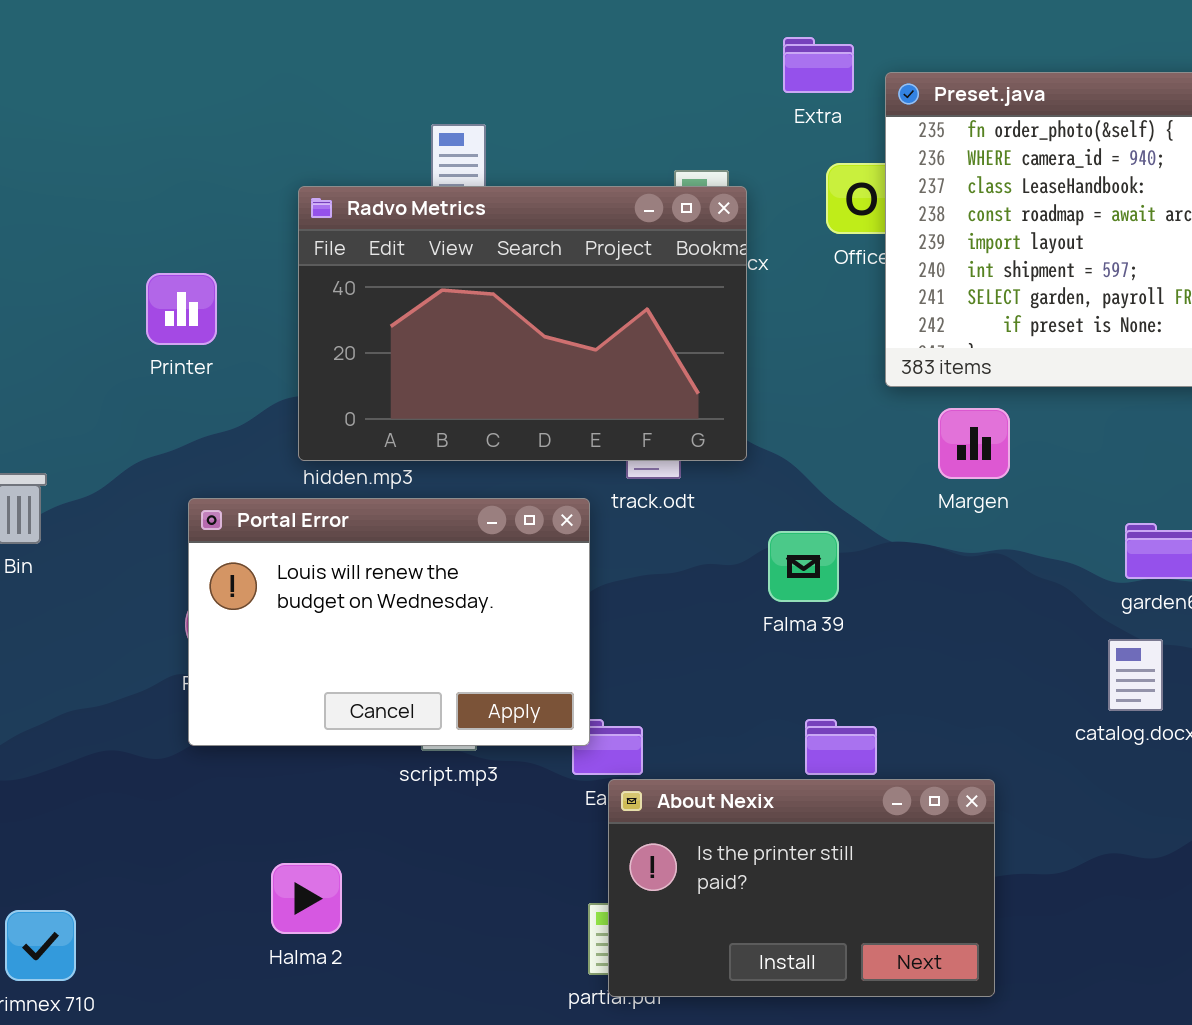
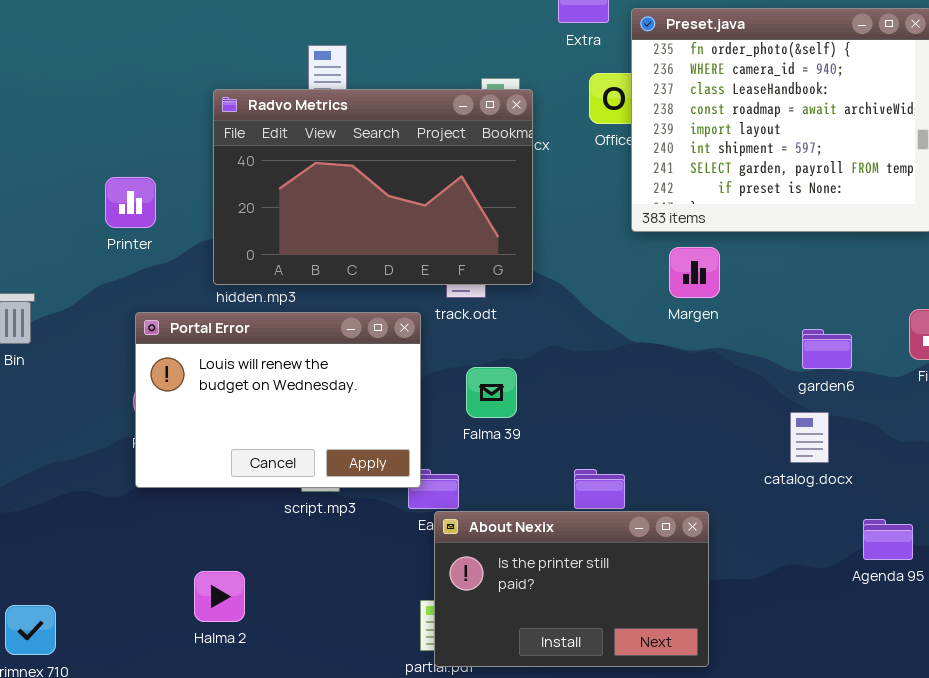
Printer: [146,273,217,345] -> [105,177,156,228], moved
Falma 39: [768,531,839,602] -> [466,367,517,418], moved

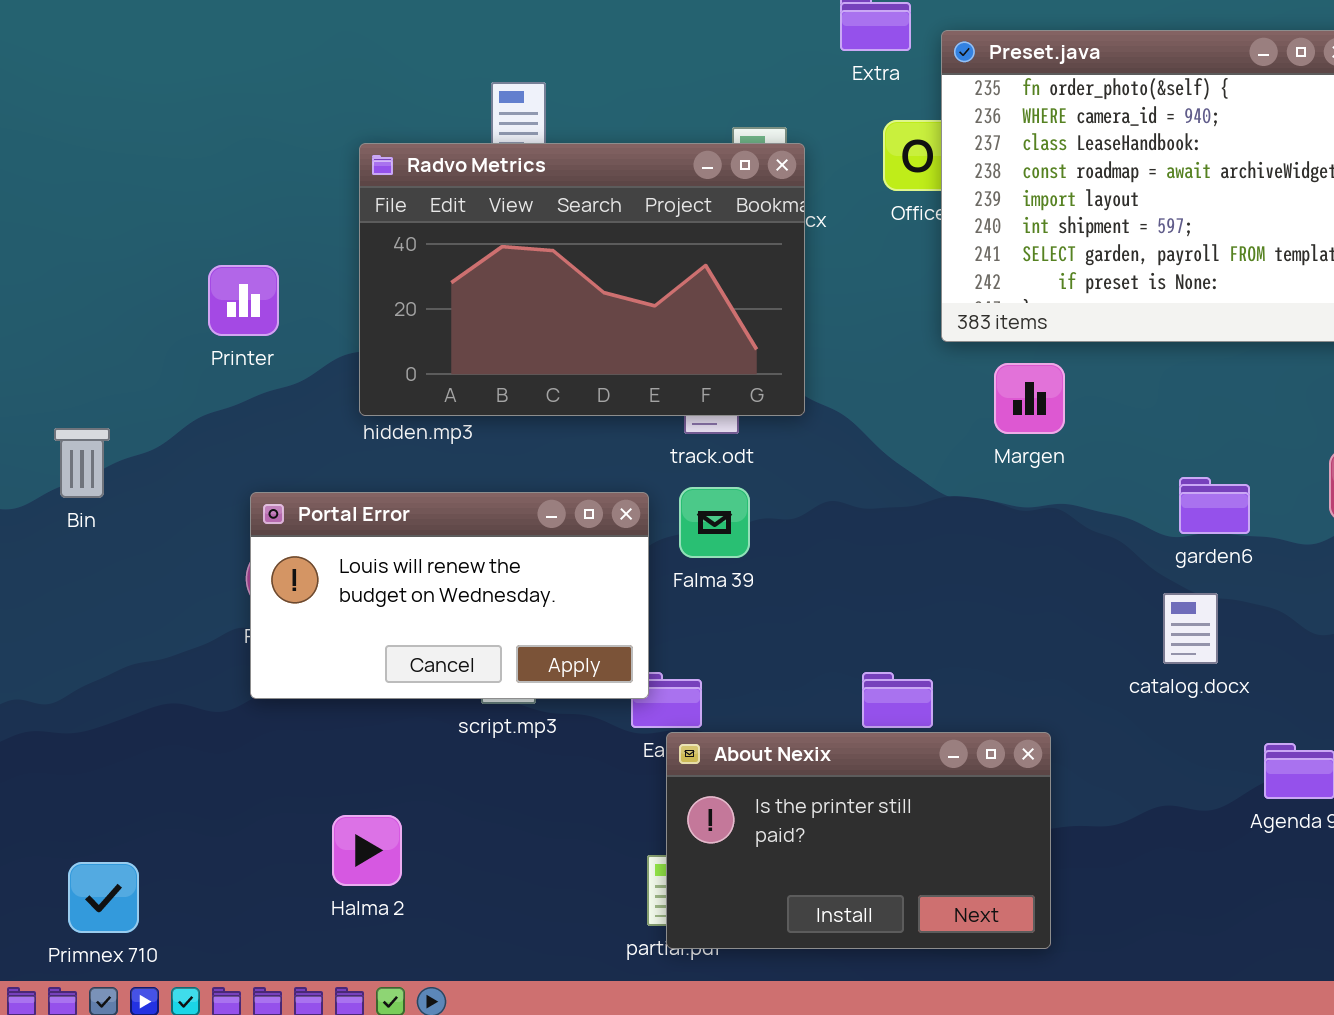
Portal Error: [135,312,421,488] -> [250,492,649,699], resized
Falma 39: [466,367,517,418] -> [679,487,750,558], moved

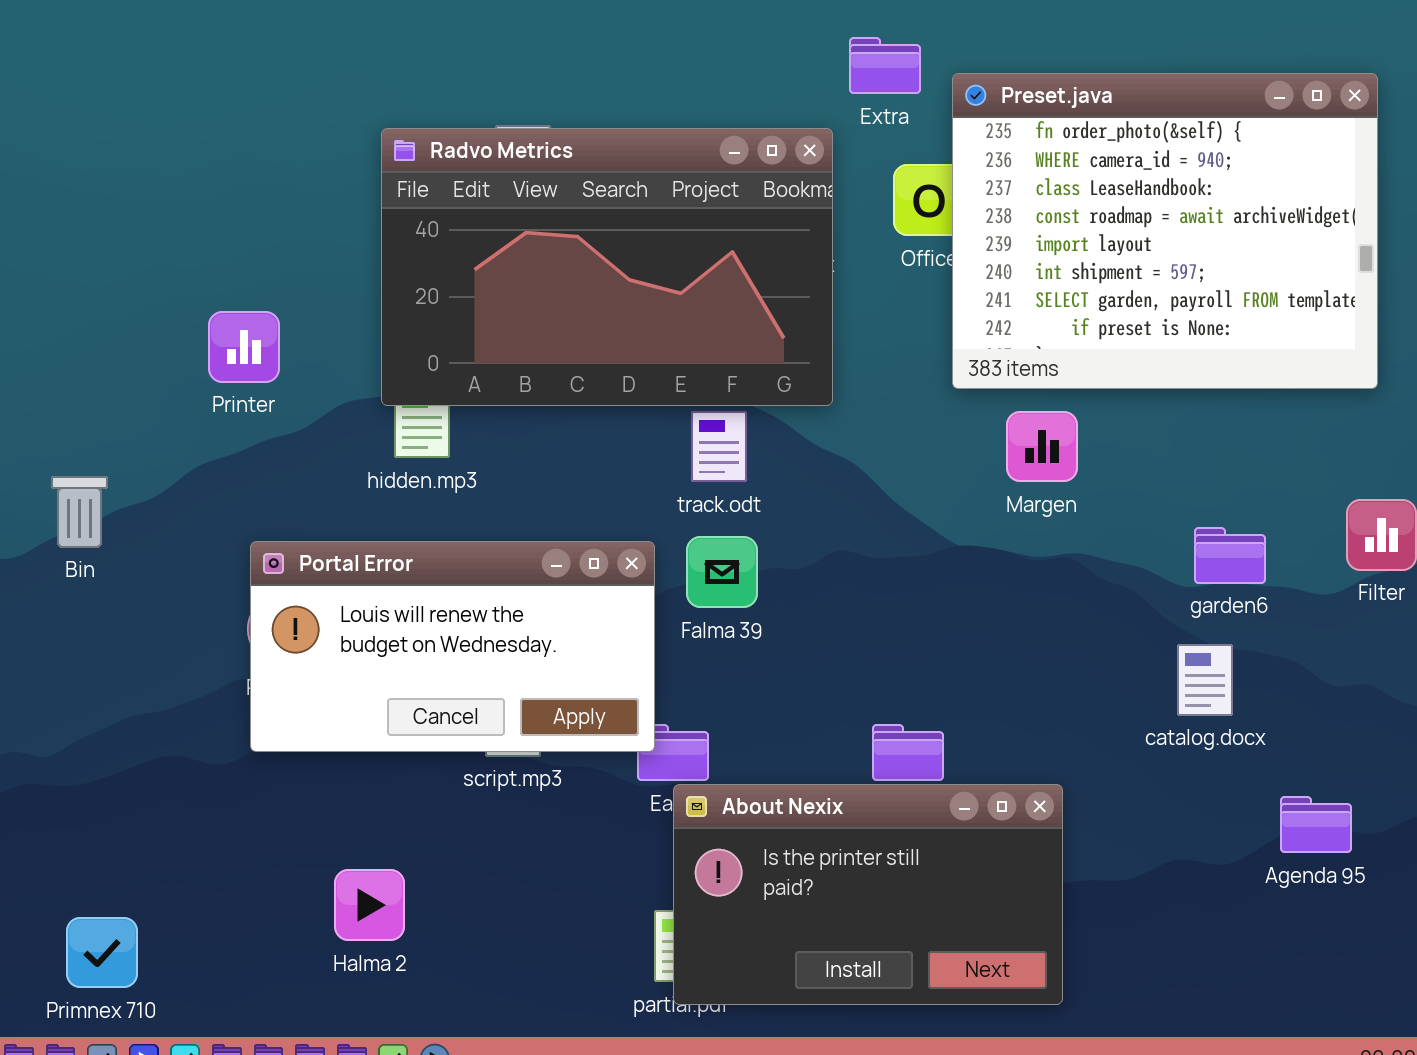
Radvo Metrics: [359,143,805,416] -> [381,128,833,406], moved

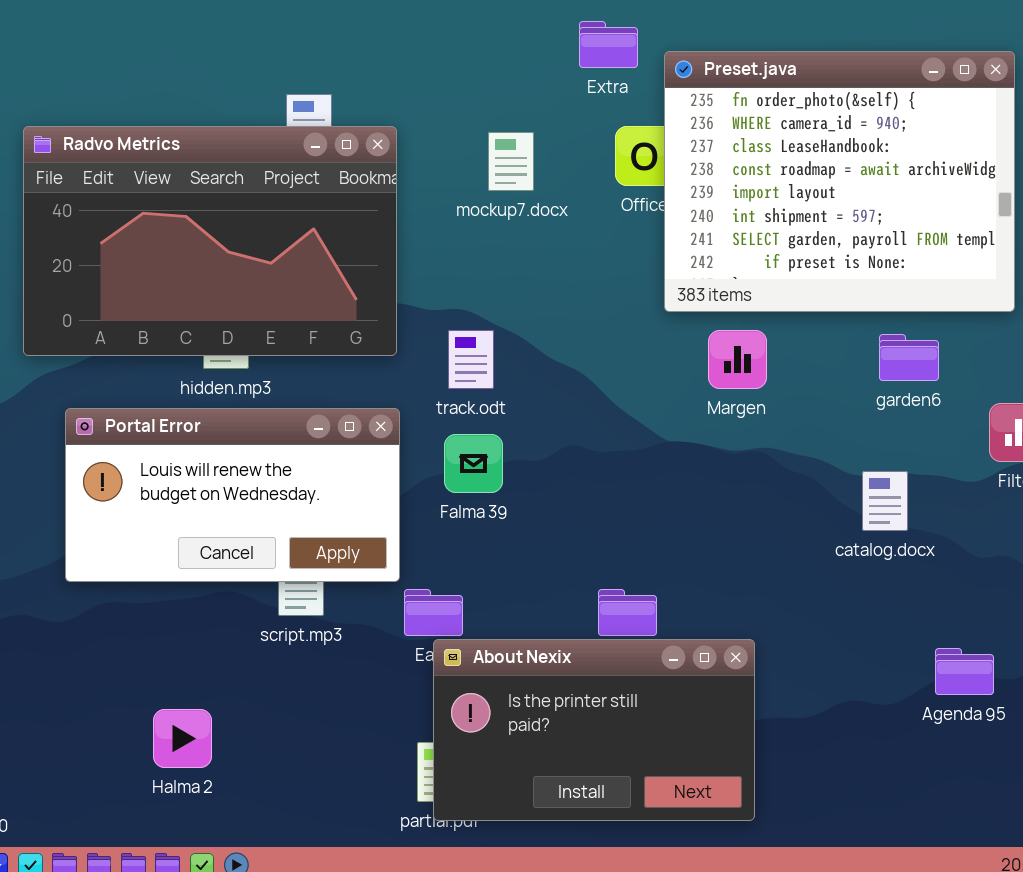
Radvo Metrics: [381,128,833,406] -> [23,126,397,356], moved
garden6: [1194,527,1266,584] -> [879,334,939,381], moved
Portal Error: [250,541,655,752] -> [65,408,400,582], moved
catalog.docx: [1177,644,1233,716] -> [862,471,908,531], moved

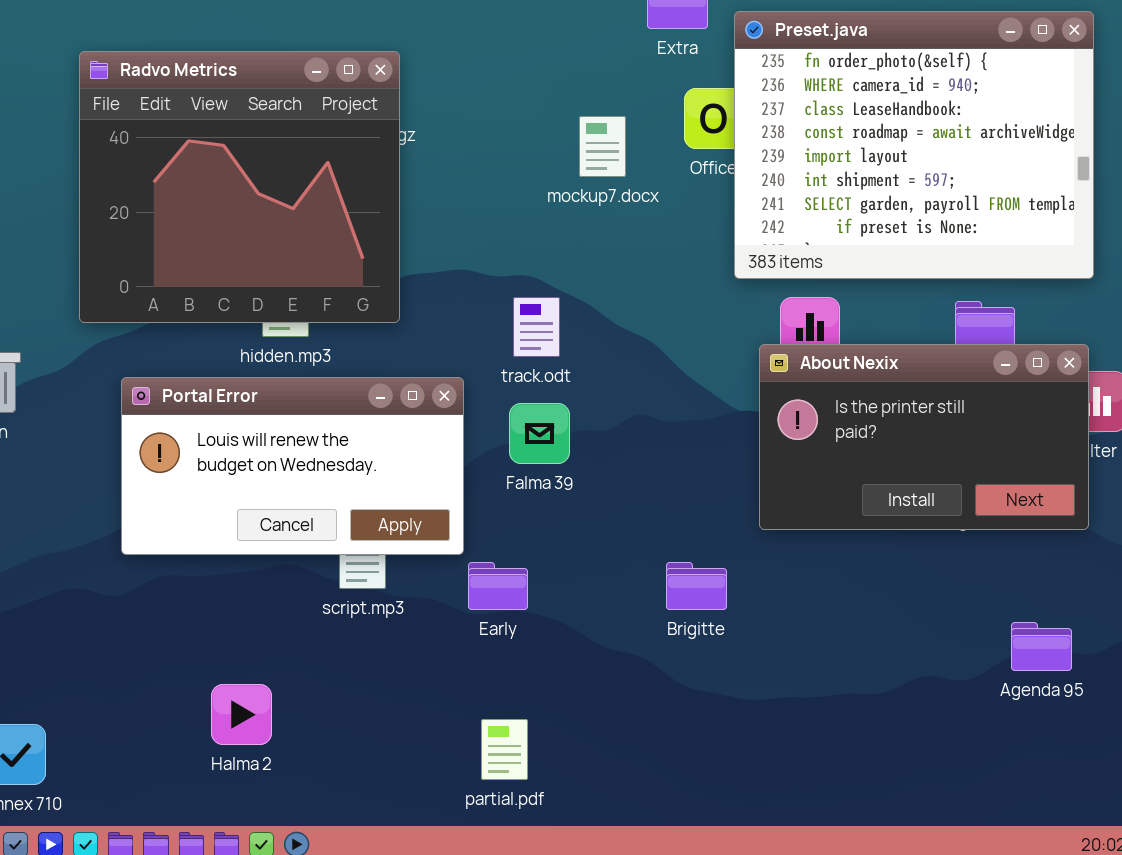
Radvo Metrics: [23,126,397,356] -> [79,51,400,323], resized
mockup7.docx: [488,132,534,191] -> [579,116,626,177], moved
About Nexix: [433,639,755,821] -> [759,344,1089,530], moved

